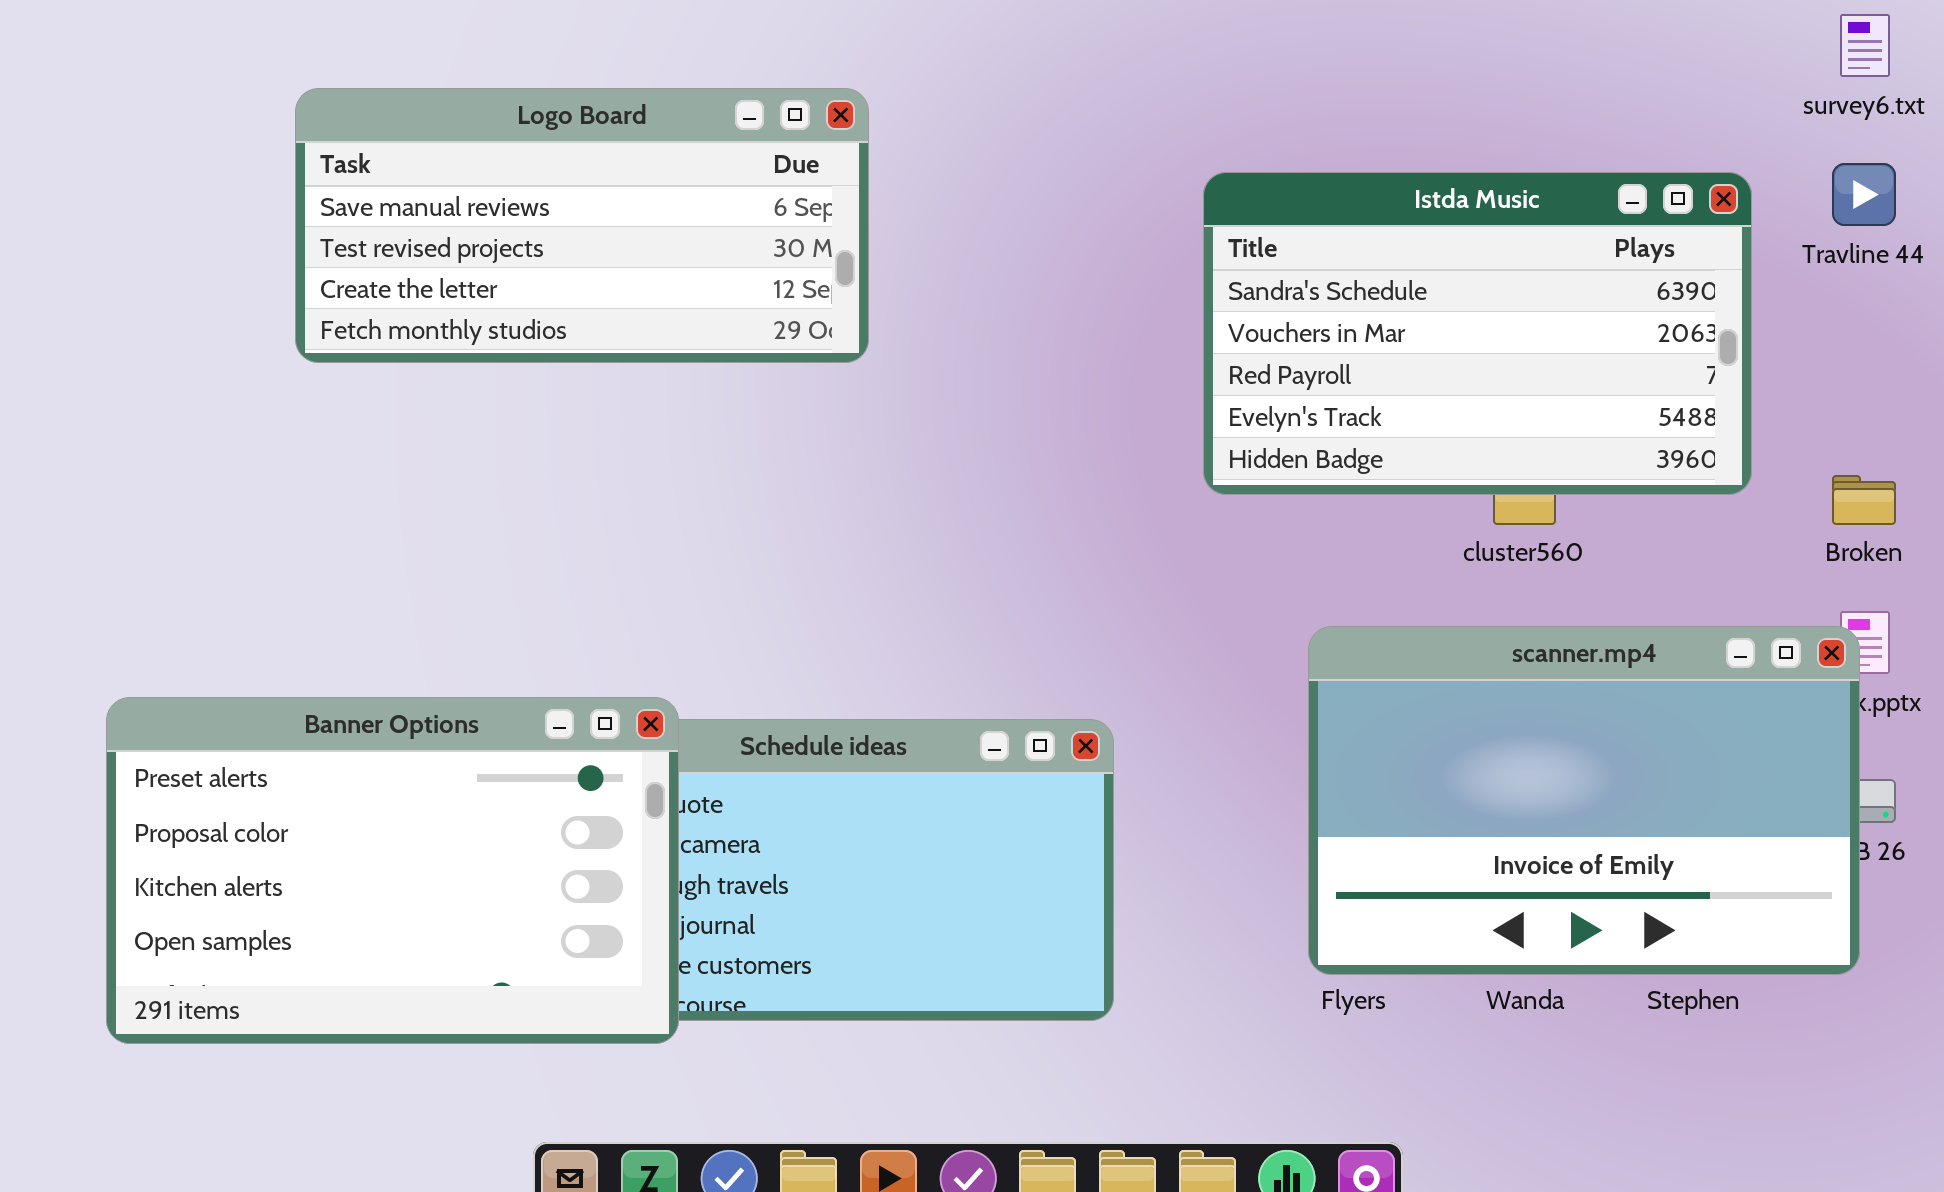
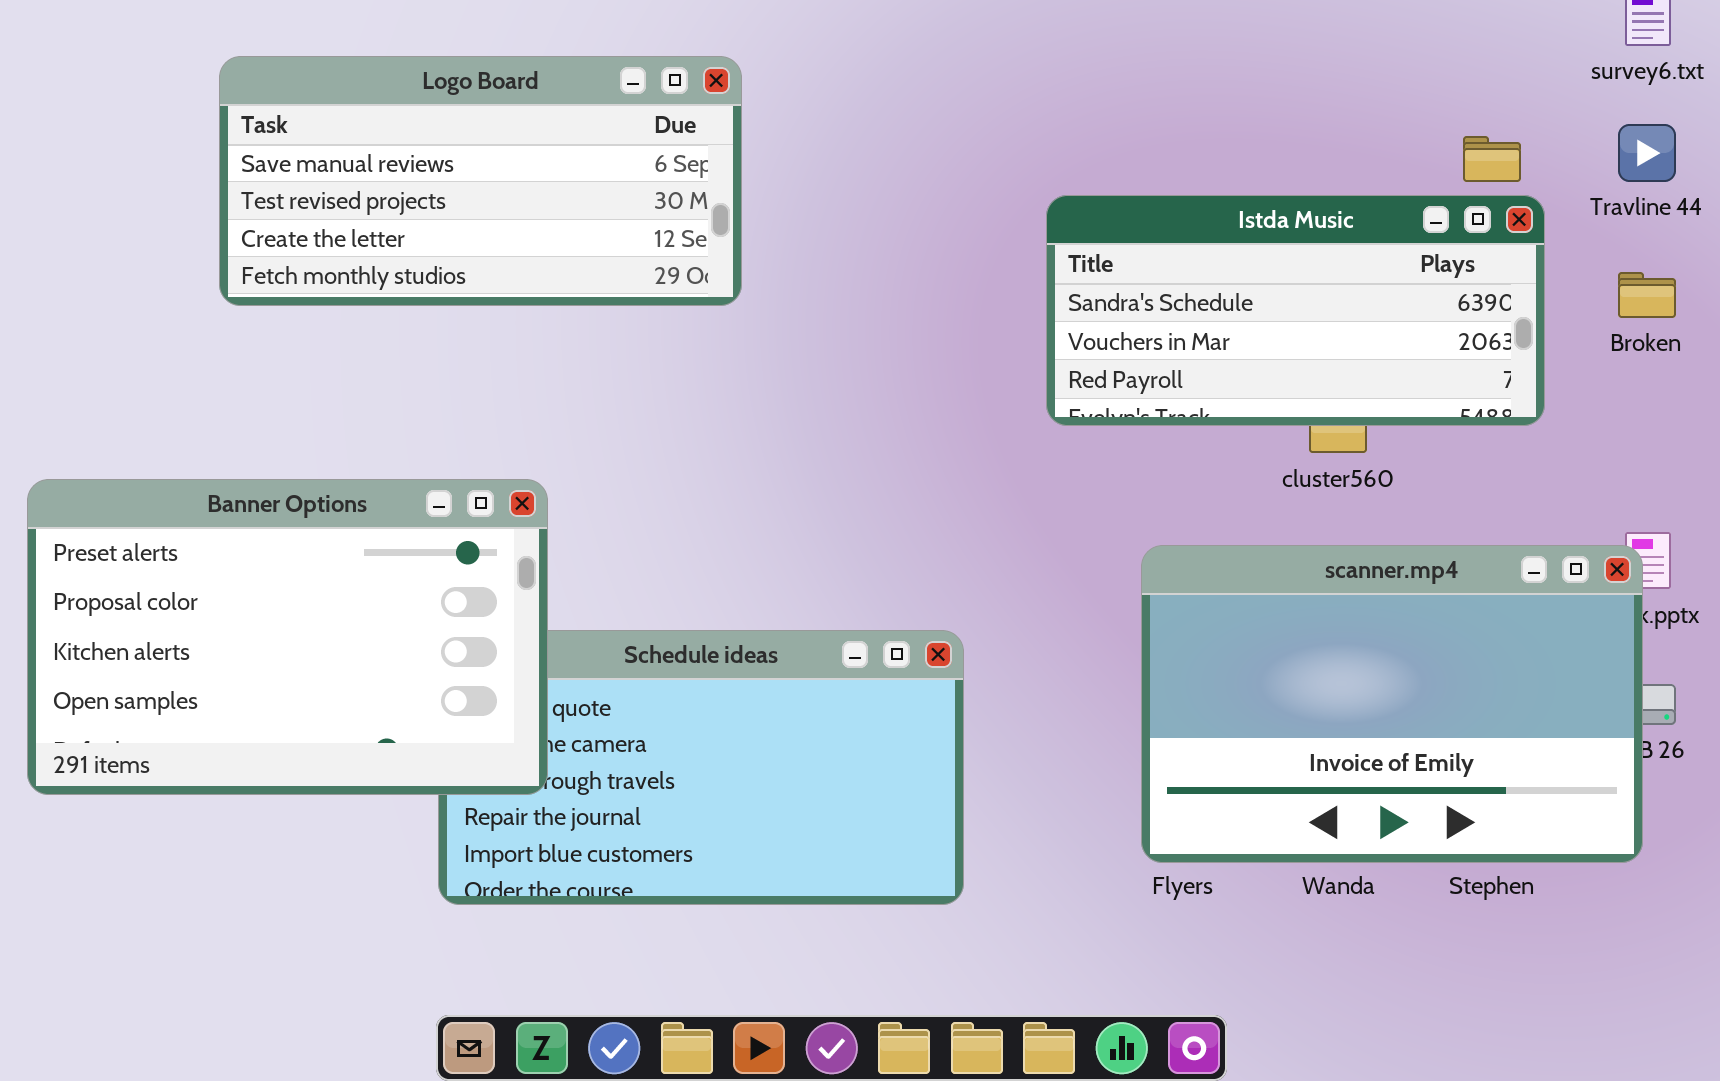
Istda Music: [1203,172,1752,495] -> [1046,195,1545,426], resized
Broken: [1832,475,1896,525] -> [1618,272,1676,318], moved
Banner Options: [106,697,679,1044] -> [27,479,548,795], moved

